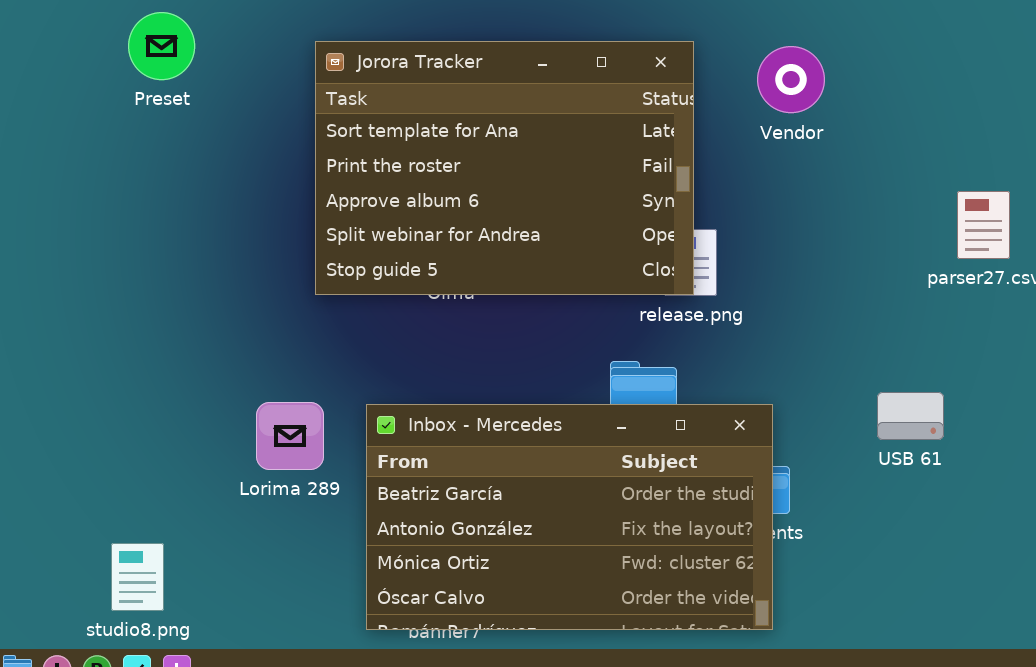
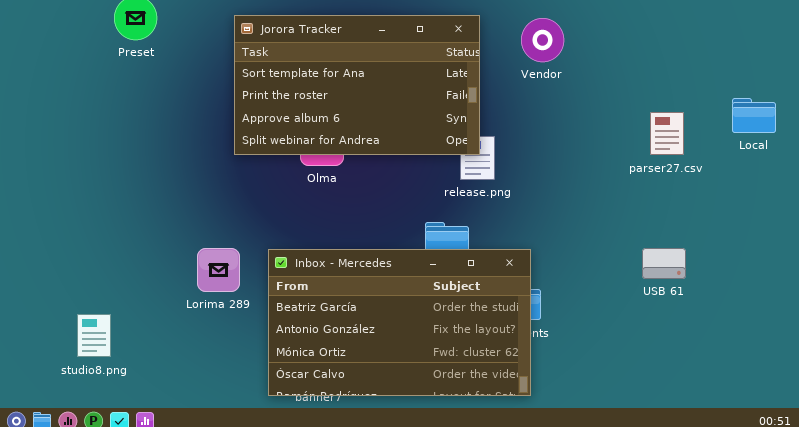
Jorora Tracker: [315,41,694,295] -> [234,15,480,155], resized
USB 61: [877,392,944,440] -> [642,248,686,279], moved
studio8.png: [111,543,164,611] -> [77,314,111,357], moved

